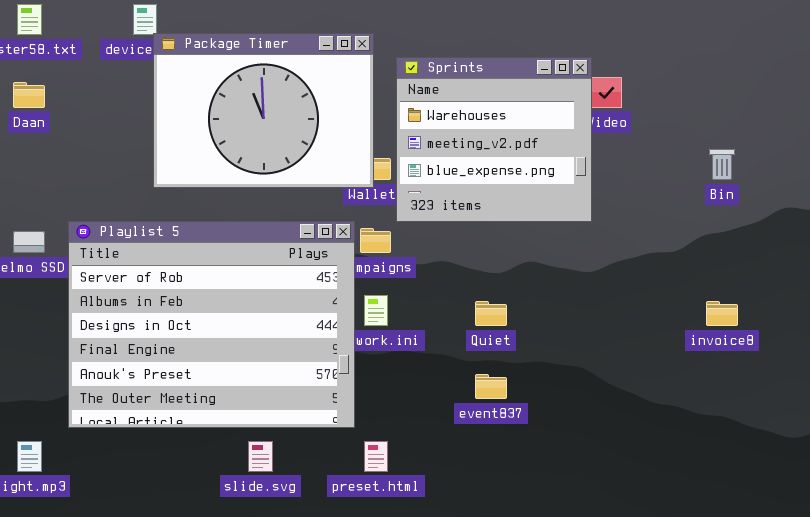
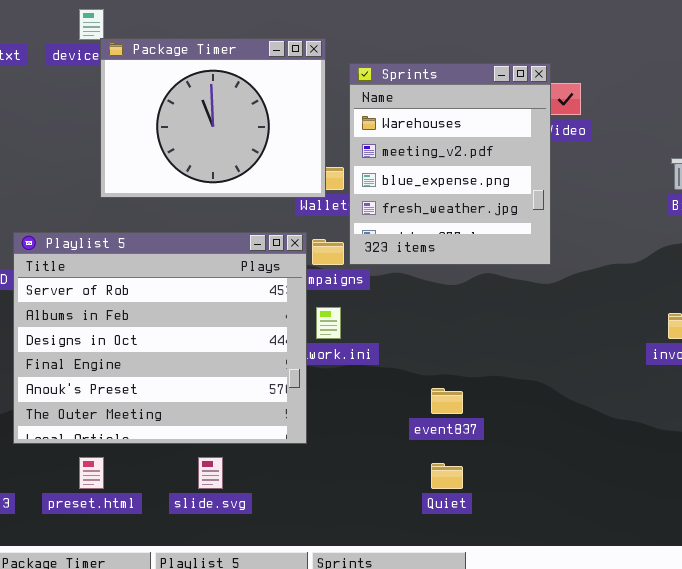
Sprints: [396,57,592,222] -> [349,63,551,265], resized
Quiet: [475,301,507,326] -> [431,463,463,489], moved
preset.html: [364,441,388,472] -> [79,457,104,489], moved

